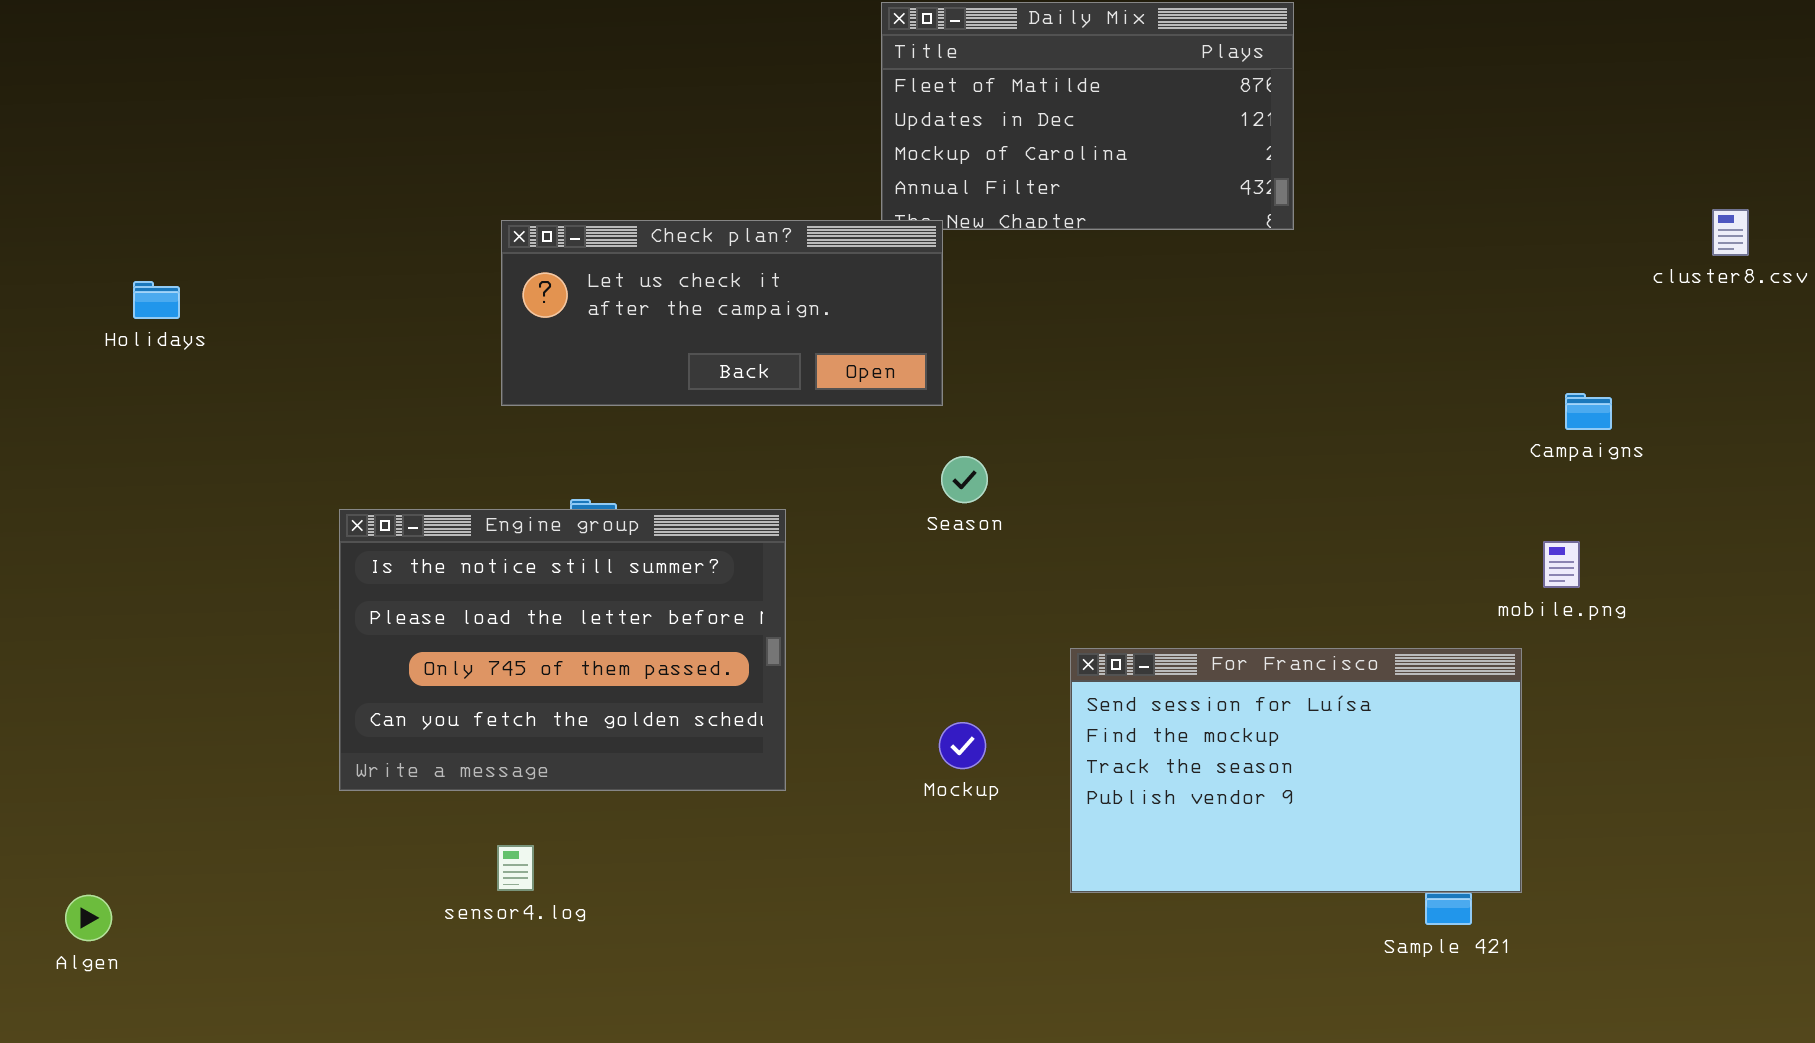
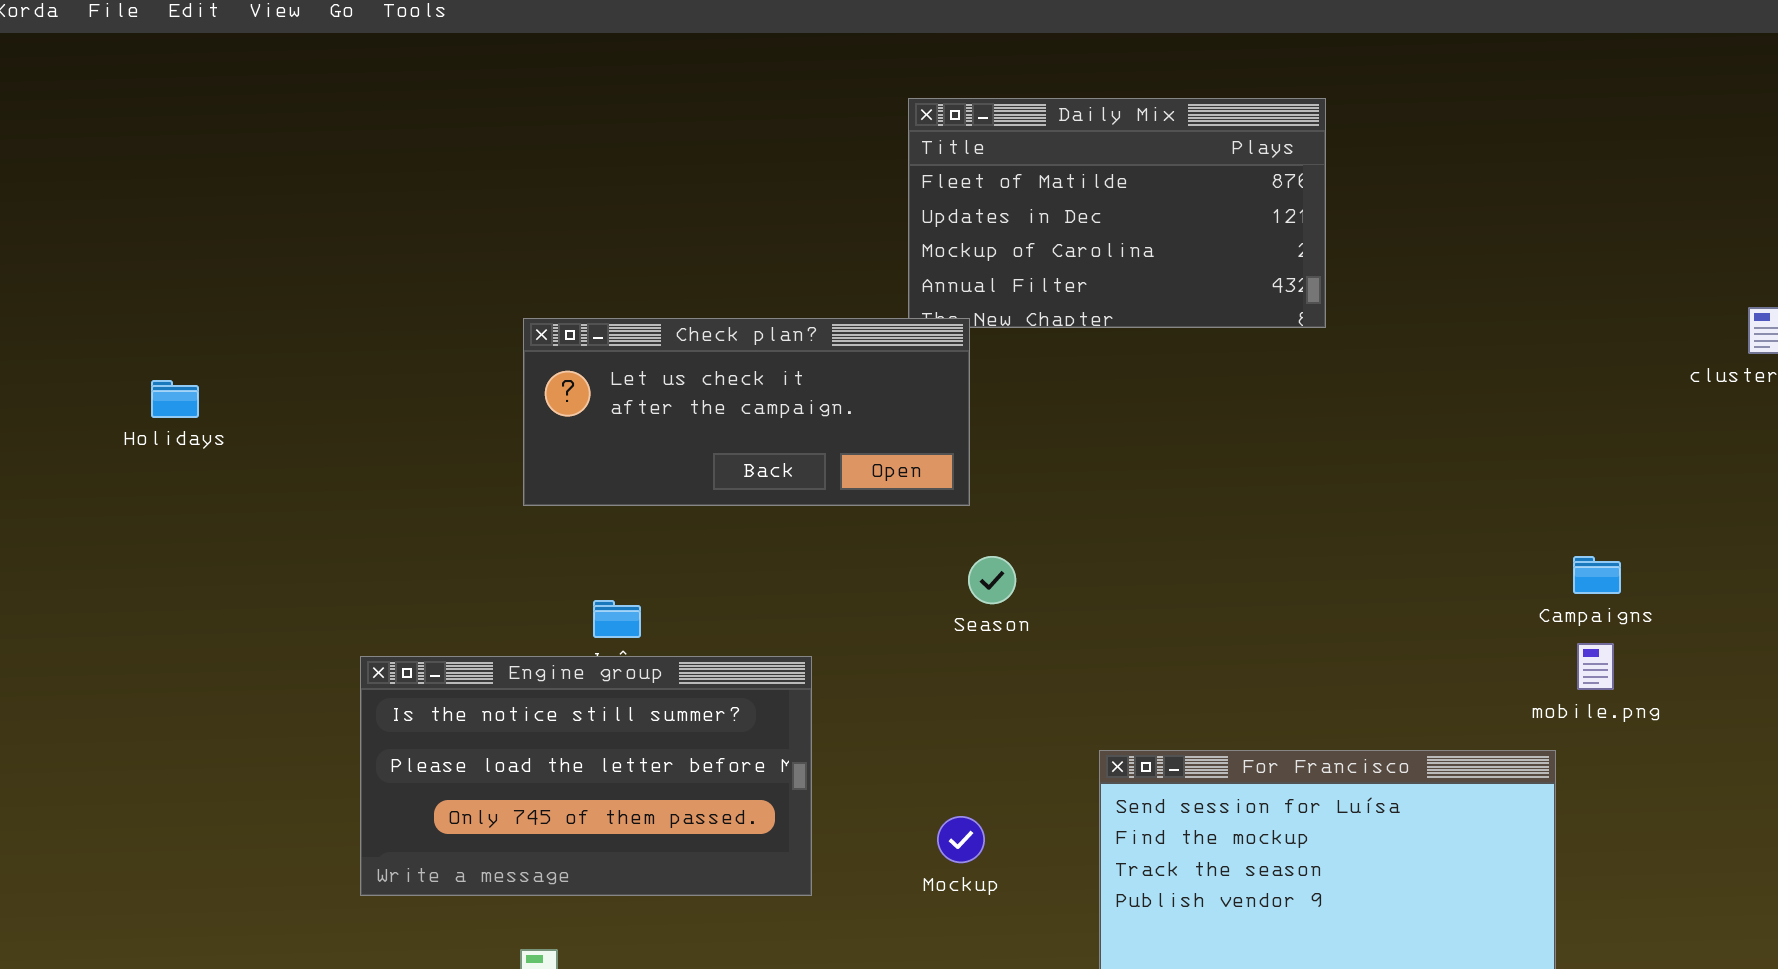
Campaigns: [1565,393,1612,430] -> [1573,556,1621,594], moved
Engine group: [339,509,786,791] -> [360,656,812,896], resized
Mockup: [939,722,986,769] -> [937,816,985,863], moved

